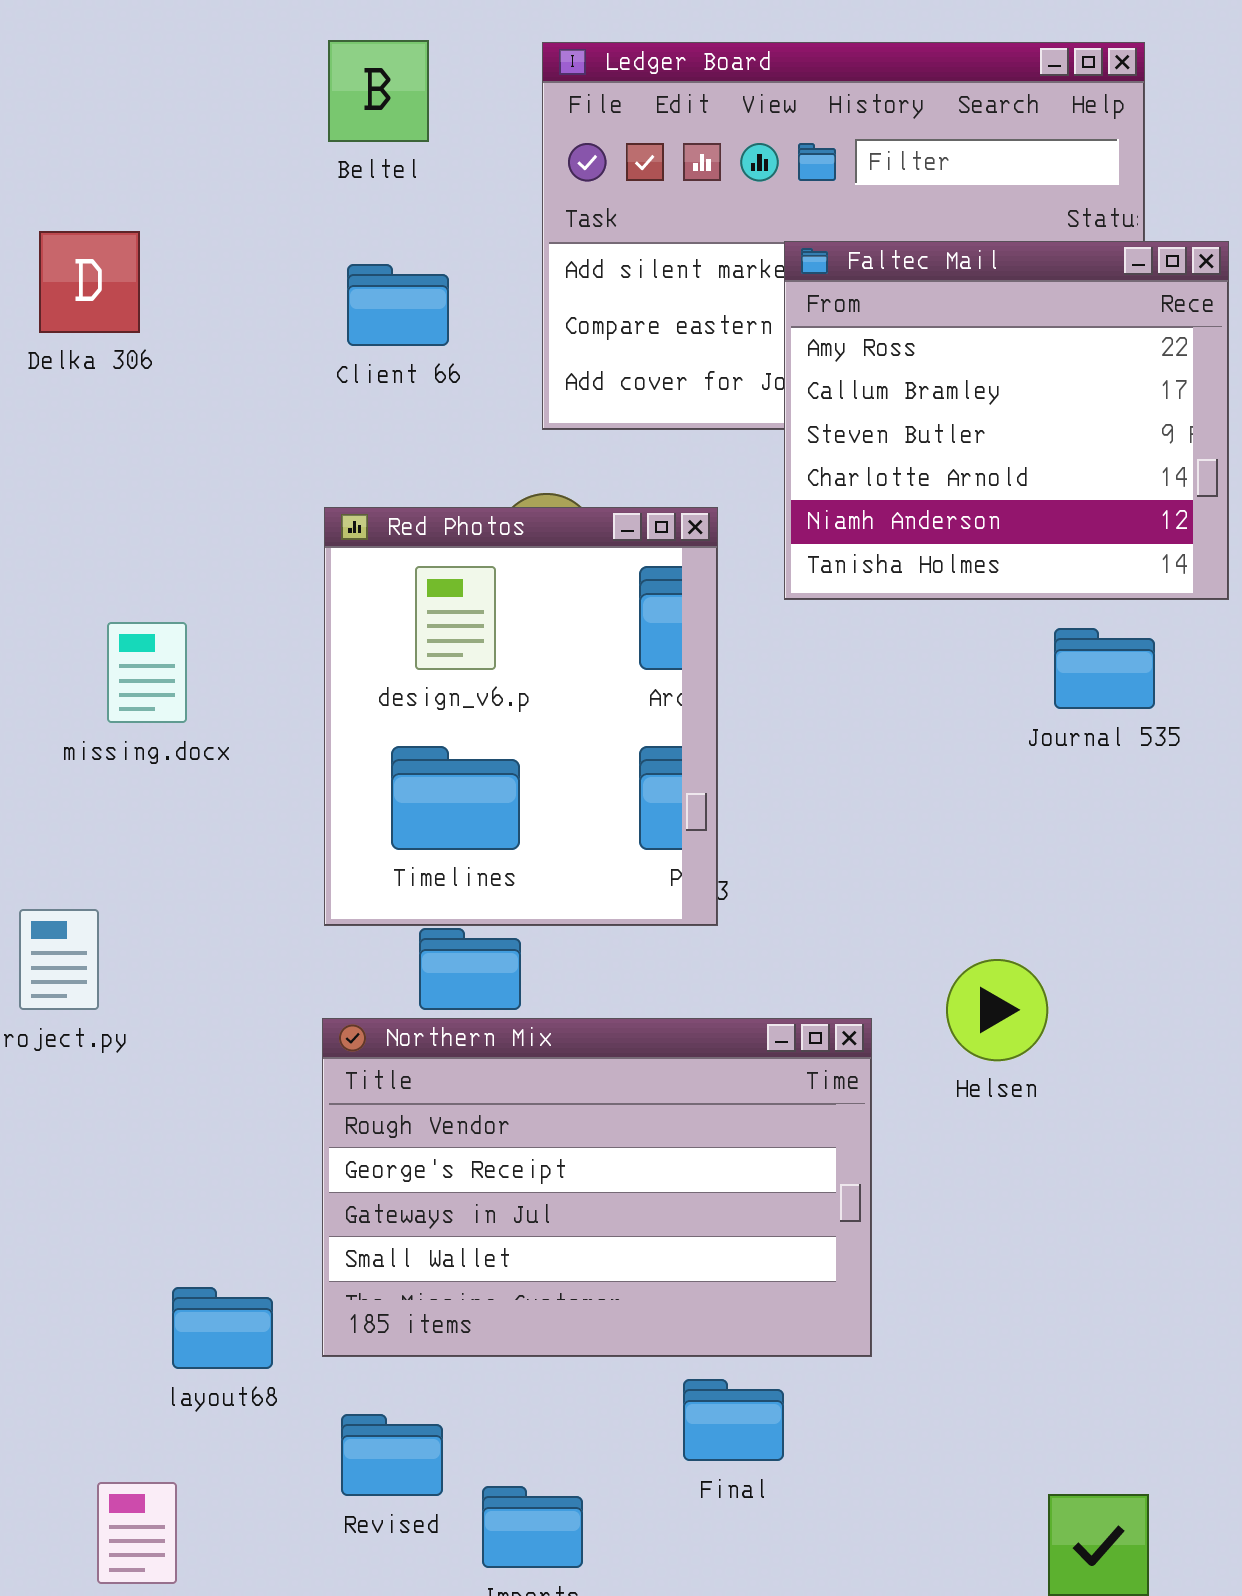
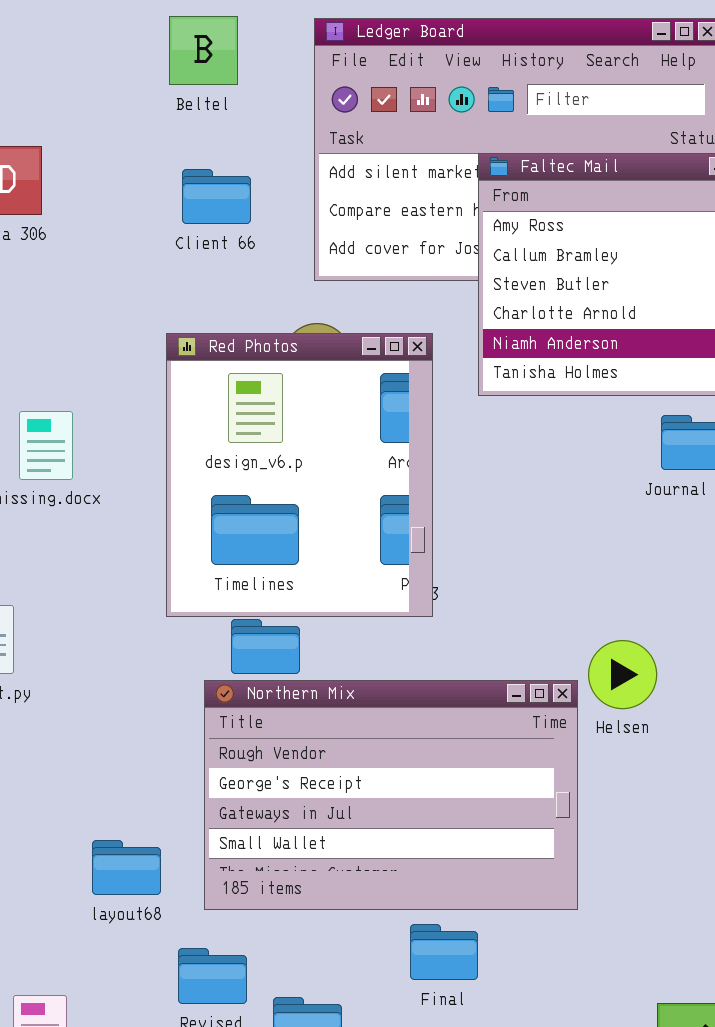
Northern Mix: [322,1018,872,1357] -> [204,680,578,910], moved
layout68: [172,1287,273,1369] -> [92,840,161,895], moved

